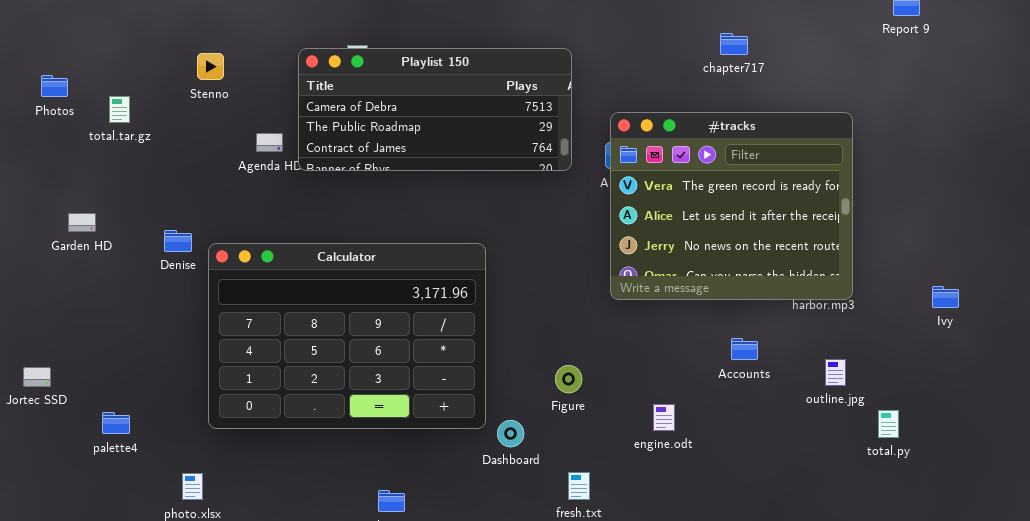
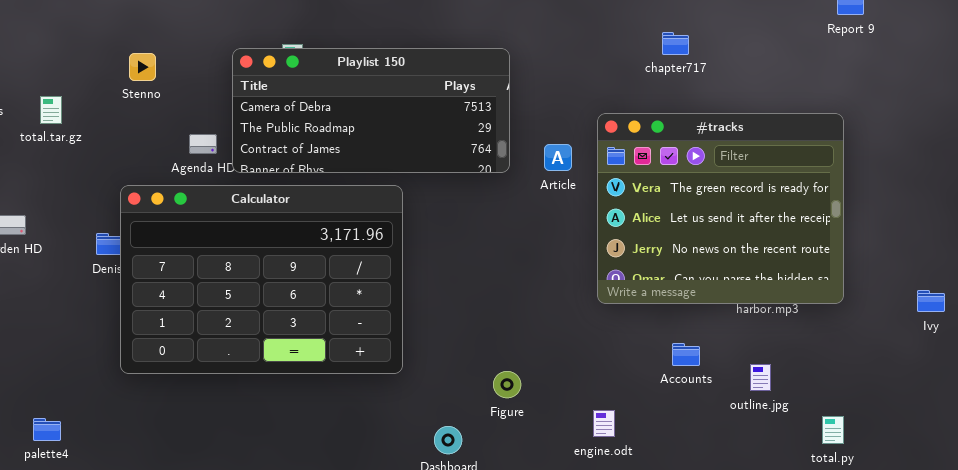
#tracks: [610,112,853,300] -> [597,113,844,304], moved
Calculator: [208,243,486,429] -> [120,185,403,374], moved
Ivy: [932,286,959,308] -> [917,290,945,312], moved
outline.jpg: [825,359,846,386] -> [750,364,771,391], moved

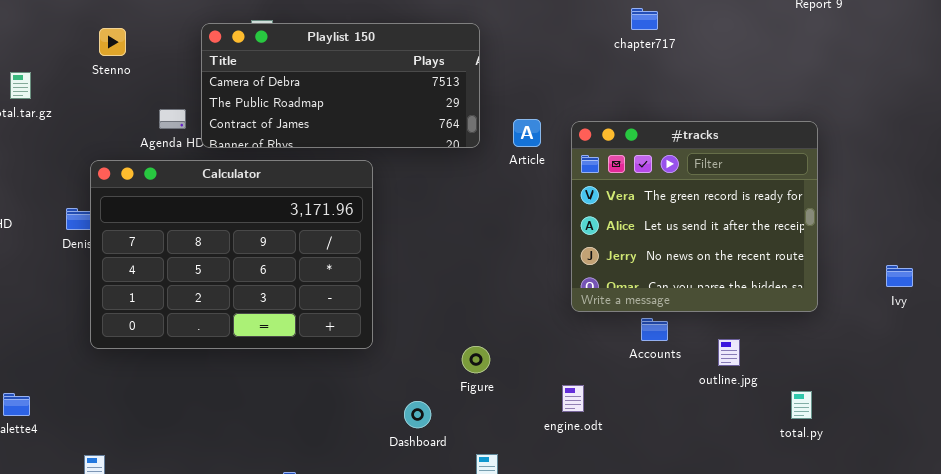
#tracks: [597,113,844,304] -> [571,121,818,312], moved

